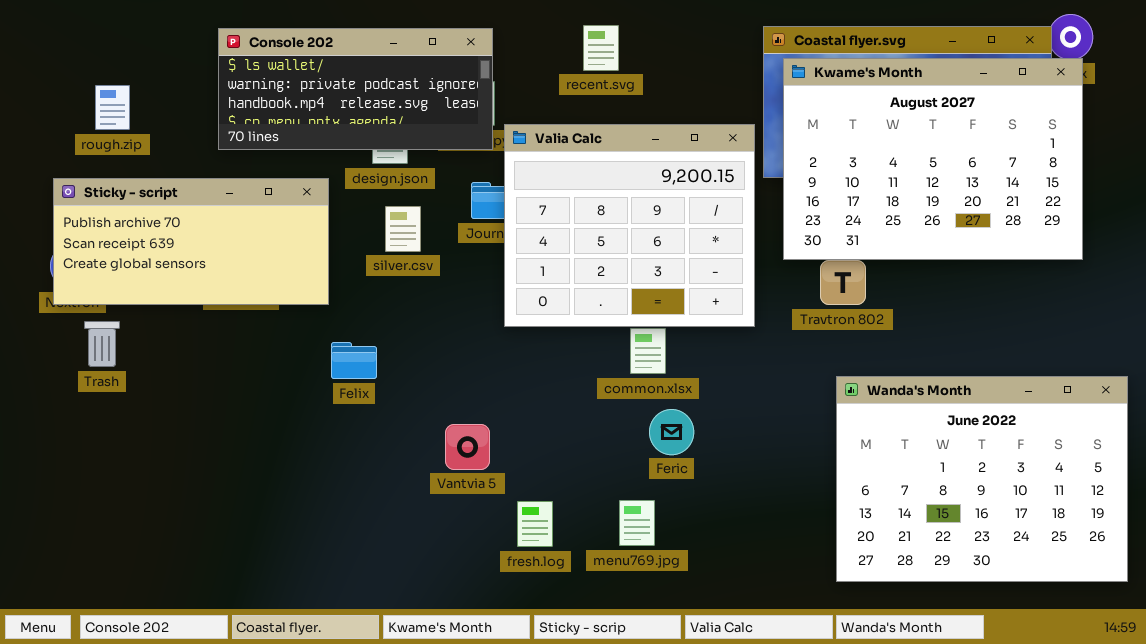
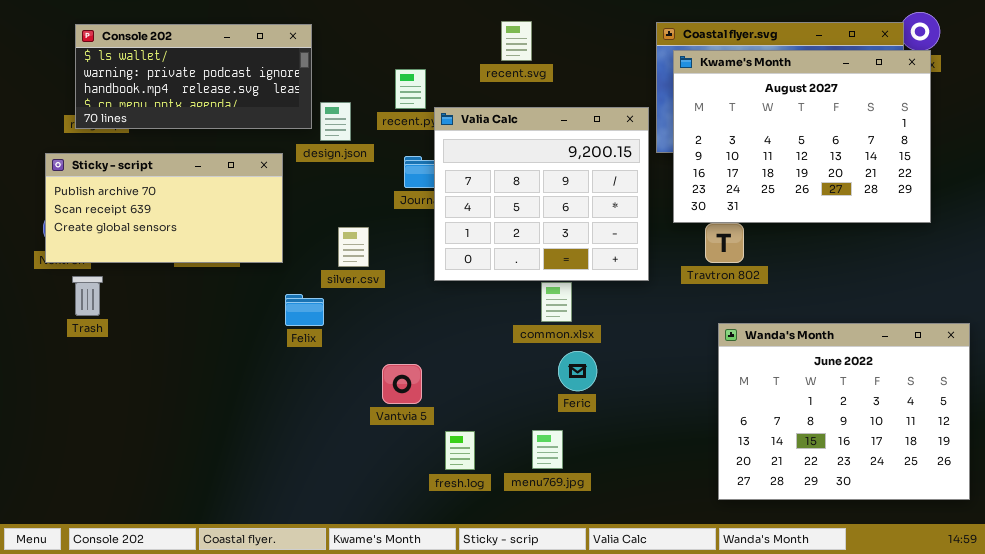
Console 202: [218,28,493,150] -> [75,24,312,129], moved
silver.csv: [385,206,421,252] -> [338,227,369,267], moved

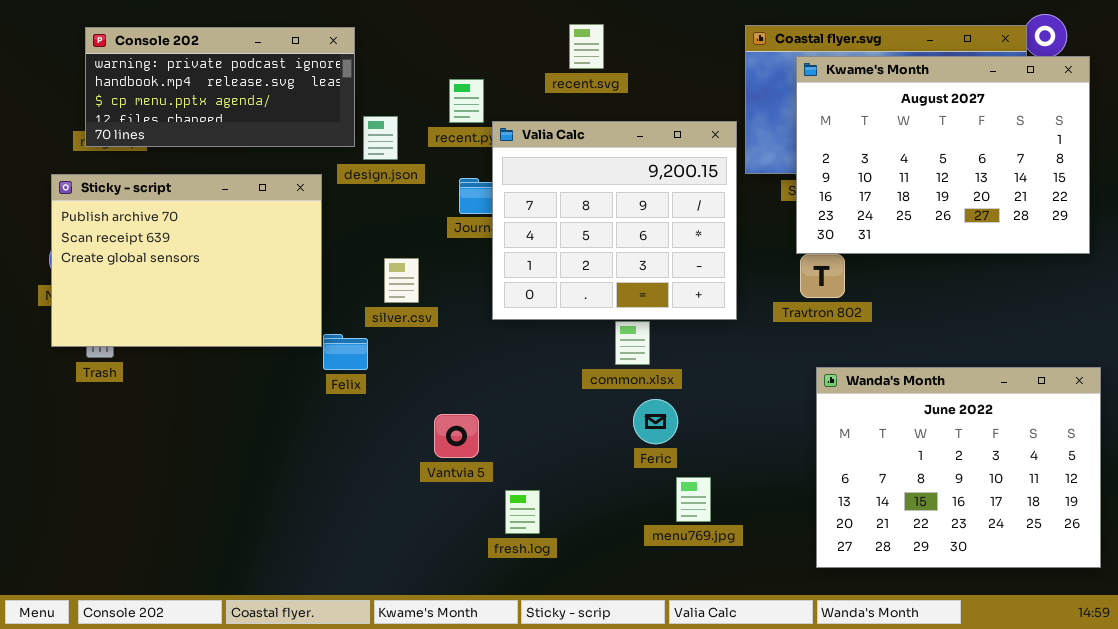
Console 202: [75,24,312,129] -> [85,27,355,147], scrolled down 1 row
Kwame's Month: [673,50,931,223] -> [796,56,1090,254], moved
Sticky - script: [45,153,283,263] -> [51,174,322,347], resized
menu769.jpg: [532,430,563,469] -> [676,477,711,522], moved

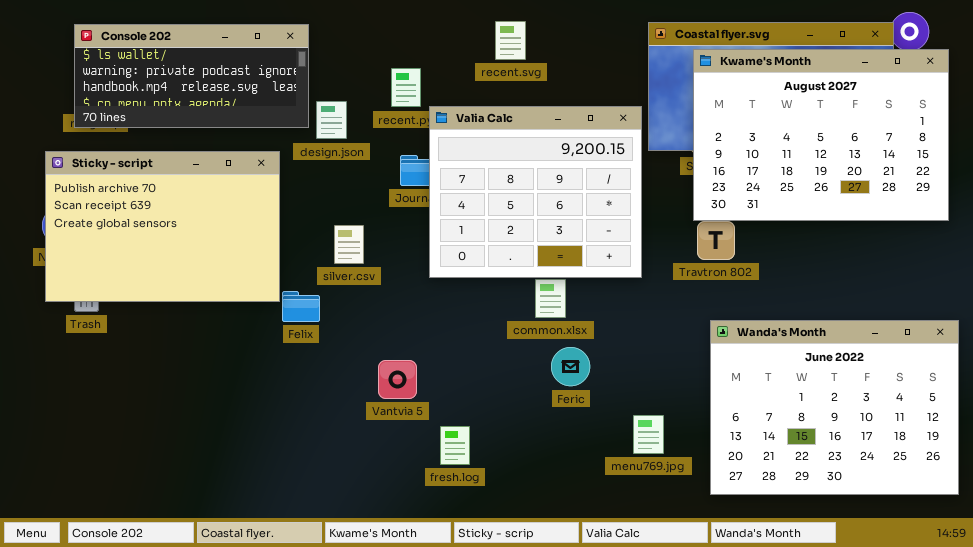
Console 202: [85,27,355,147] -> [74,24,309,128], scrolled up 1 row
menu769.jpg: [676,477,711,522] -> [633,415,664,454], moved

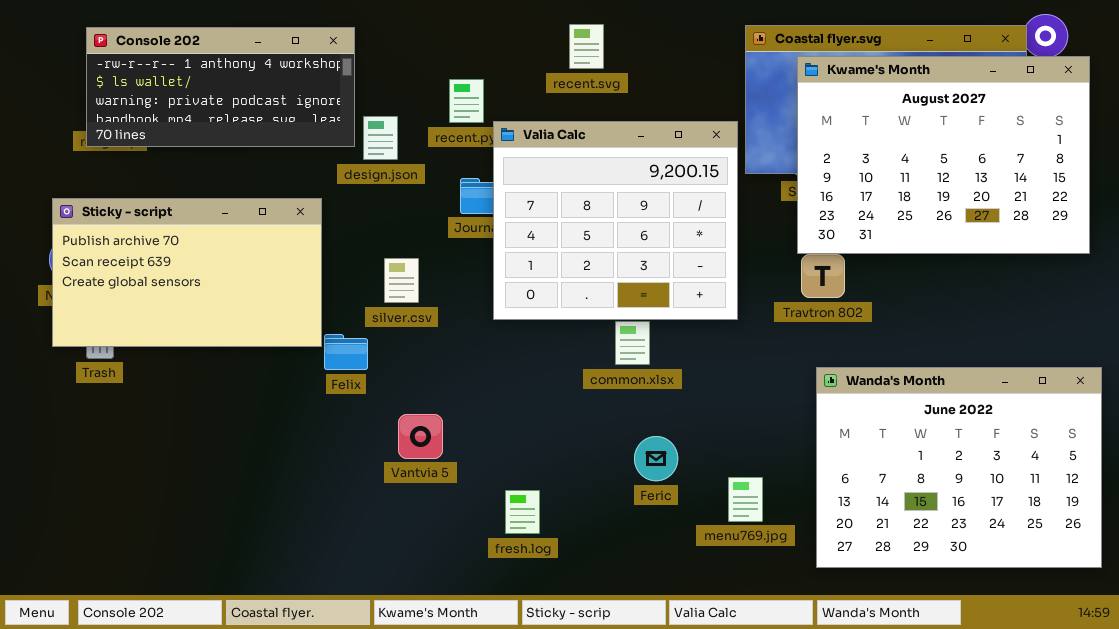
Console 202: [74,24,309,128] -> [86,27,355,147], scrolled up 1 row
Sticky - script: [45,151,280,302] -> [52,198,322,347], resized
Feric: [551,347,590,386] -> [634,436,678,481], moved
Vantvia 5: [378,360,417,399] -> [398,414,443,459], moved

